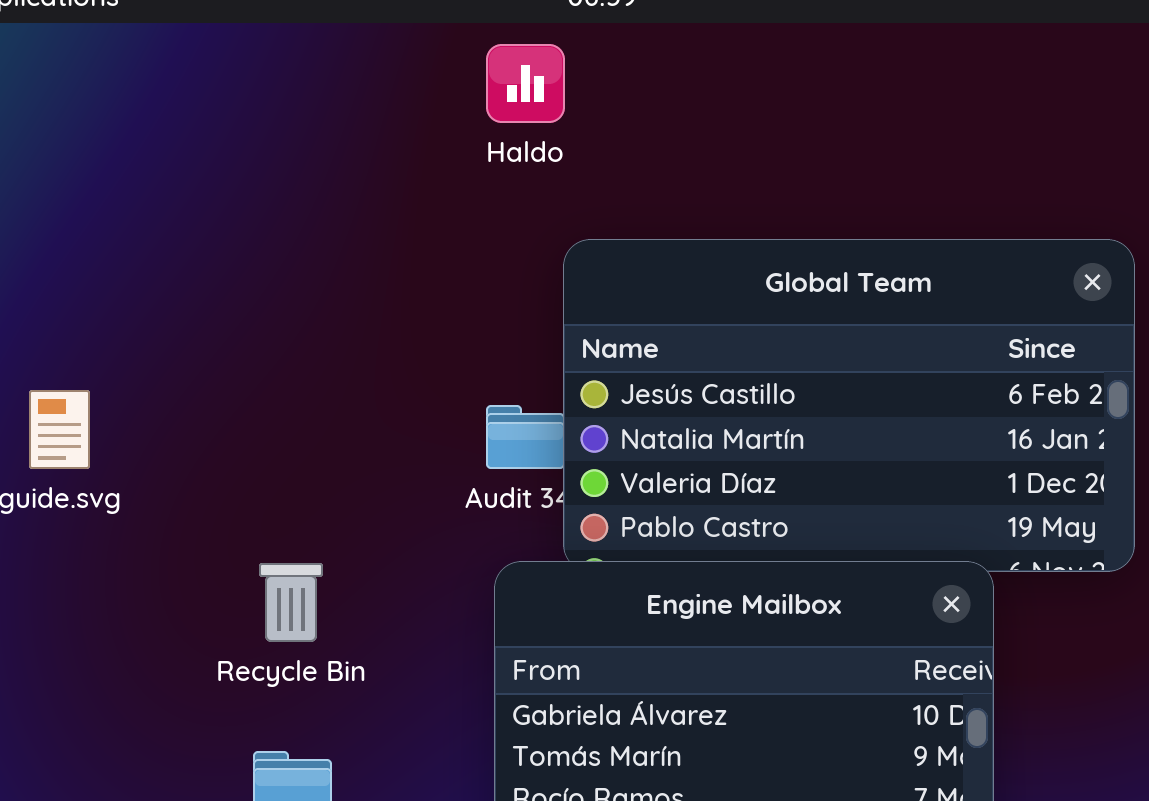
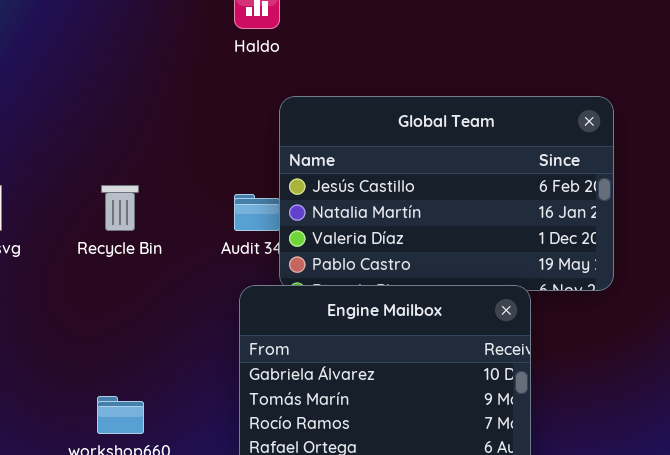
Recycle Bin: [259,563,323,642] -> [101,185,139,231], moved

